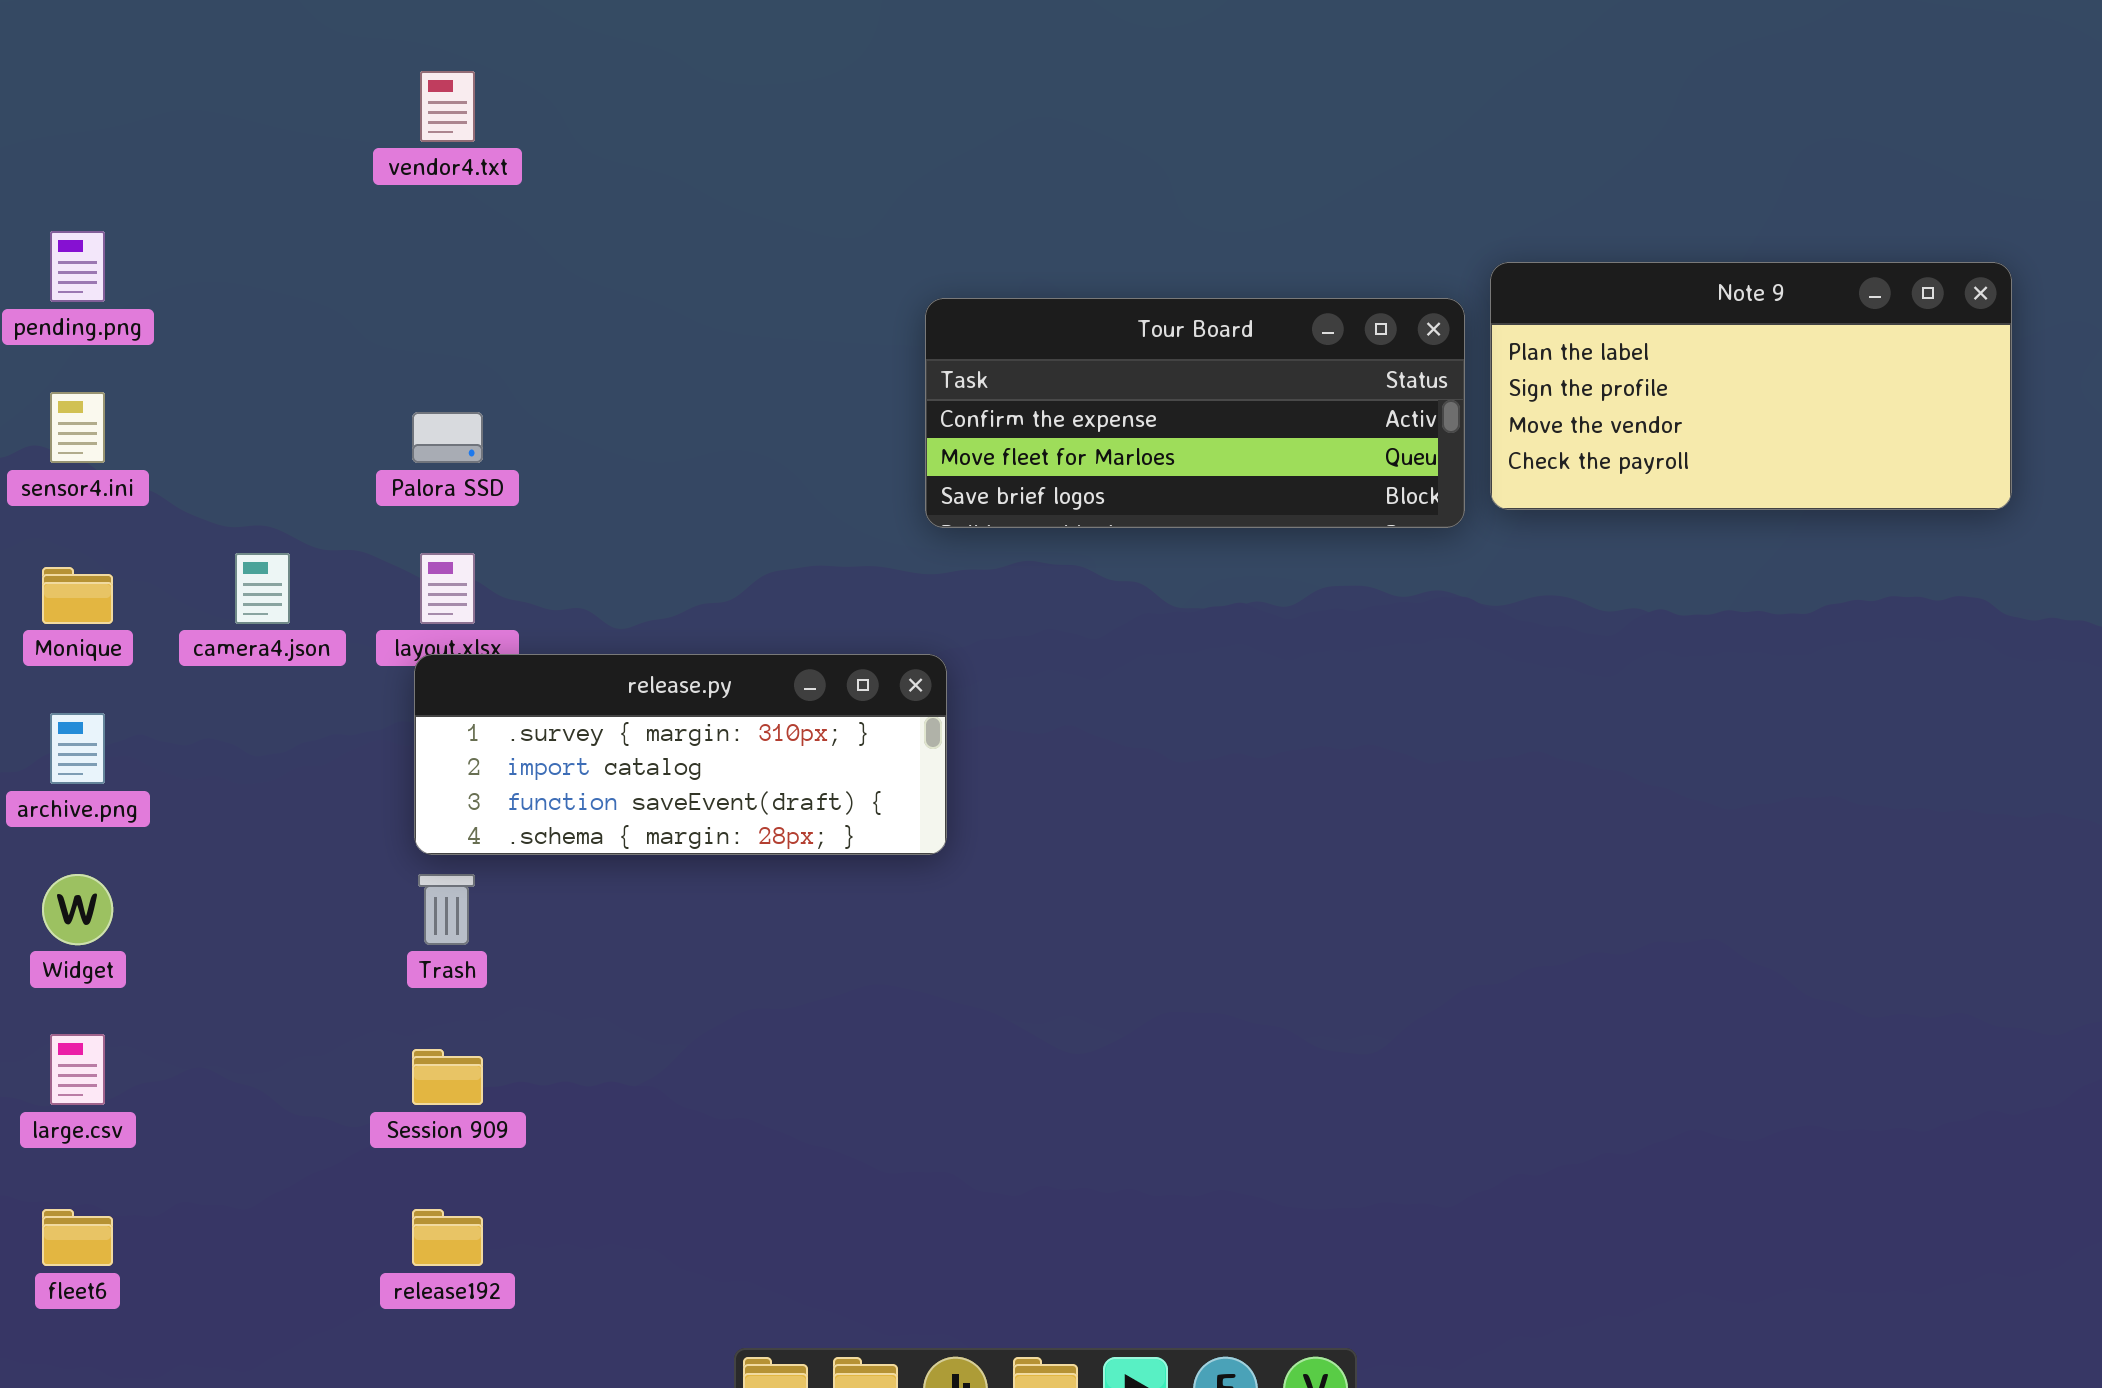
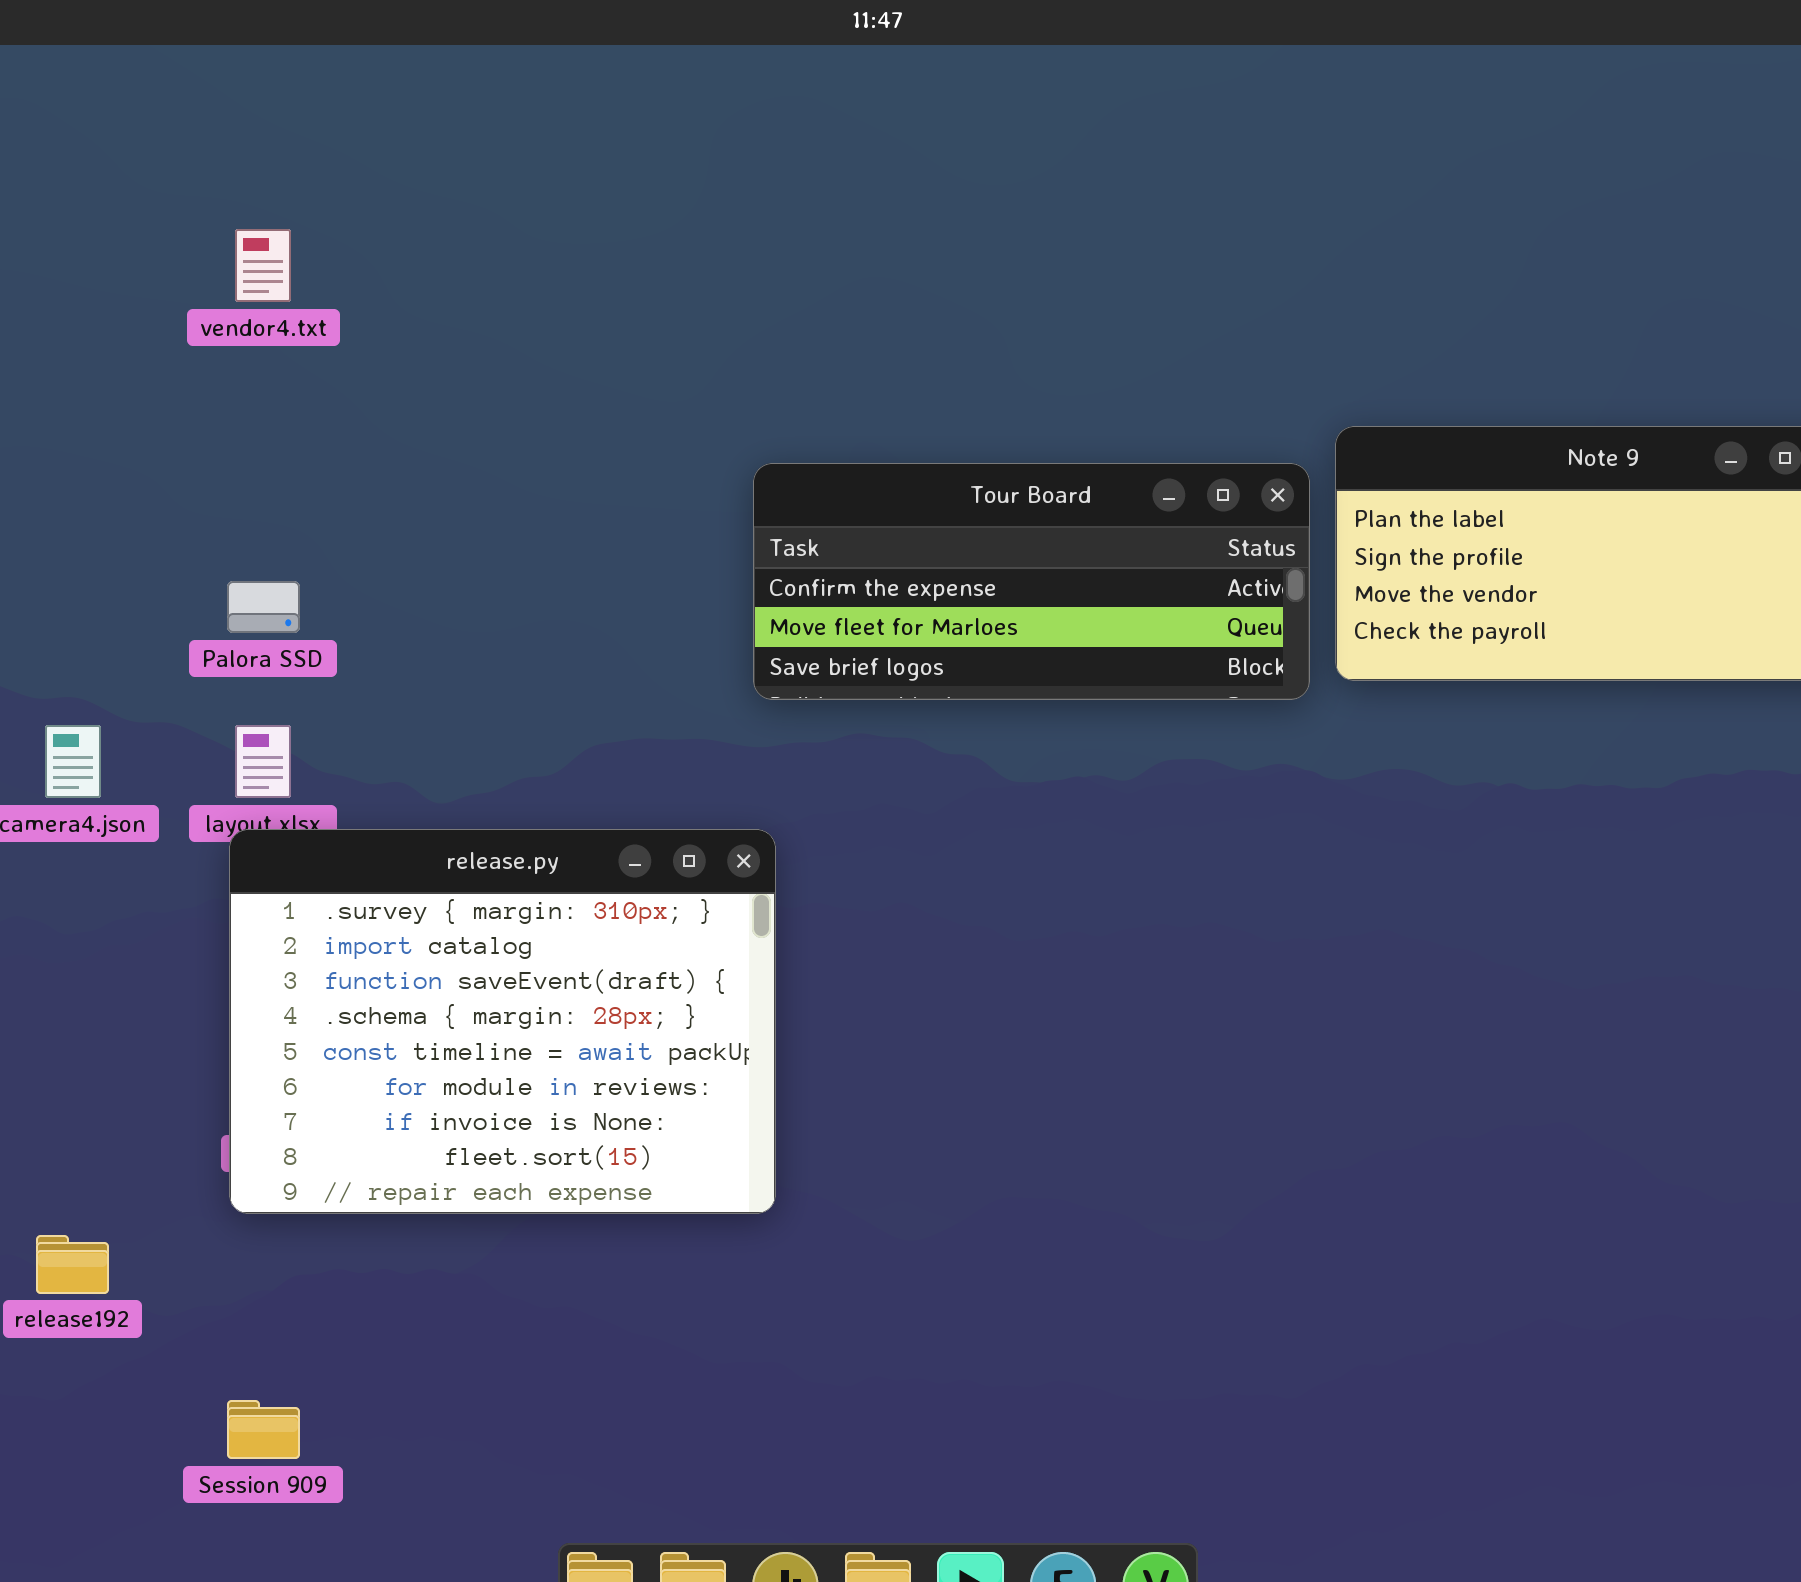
release.py: [414,654,947,855] -> [229,829,776,1214], resized
Session 909: [412,1049,483,1105] -> [227,1400,300,1459], moved
release192: [412,1209,483,1266] -> [36,1235,109,1294], moved

